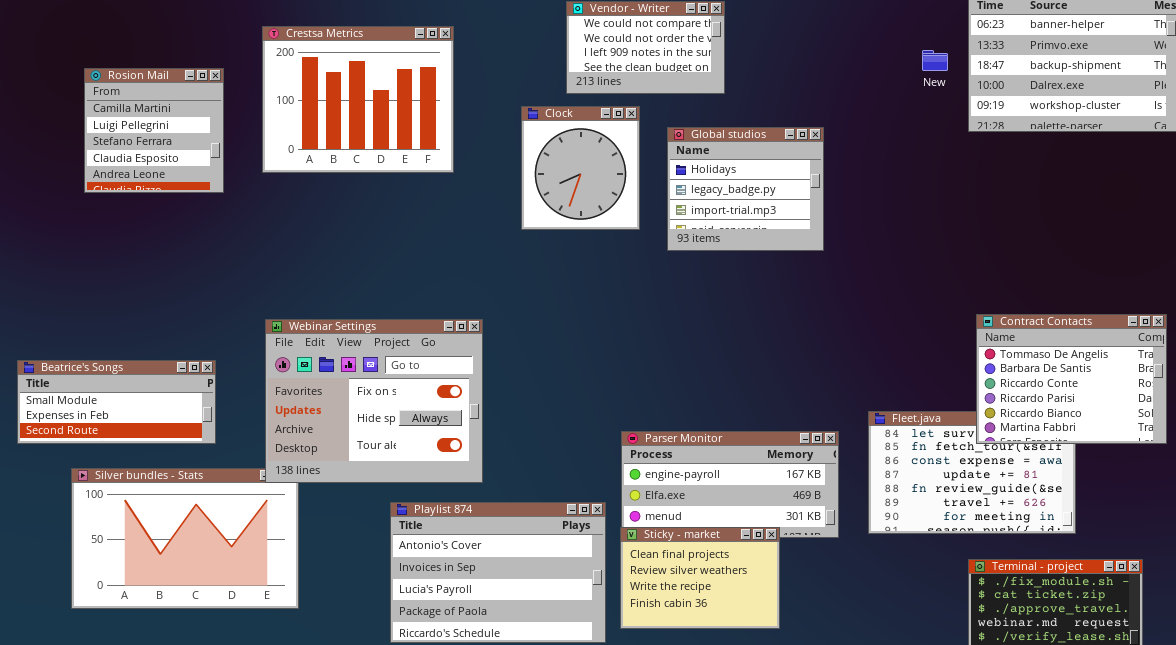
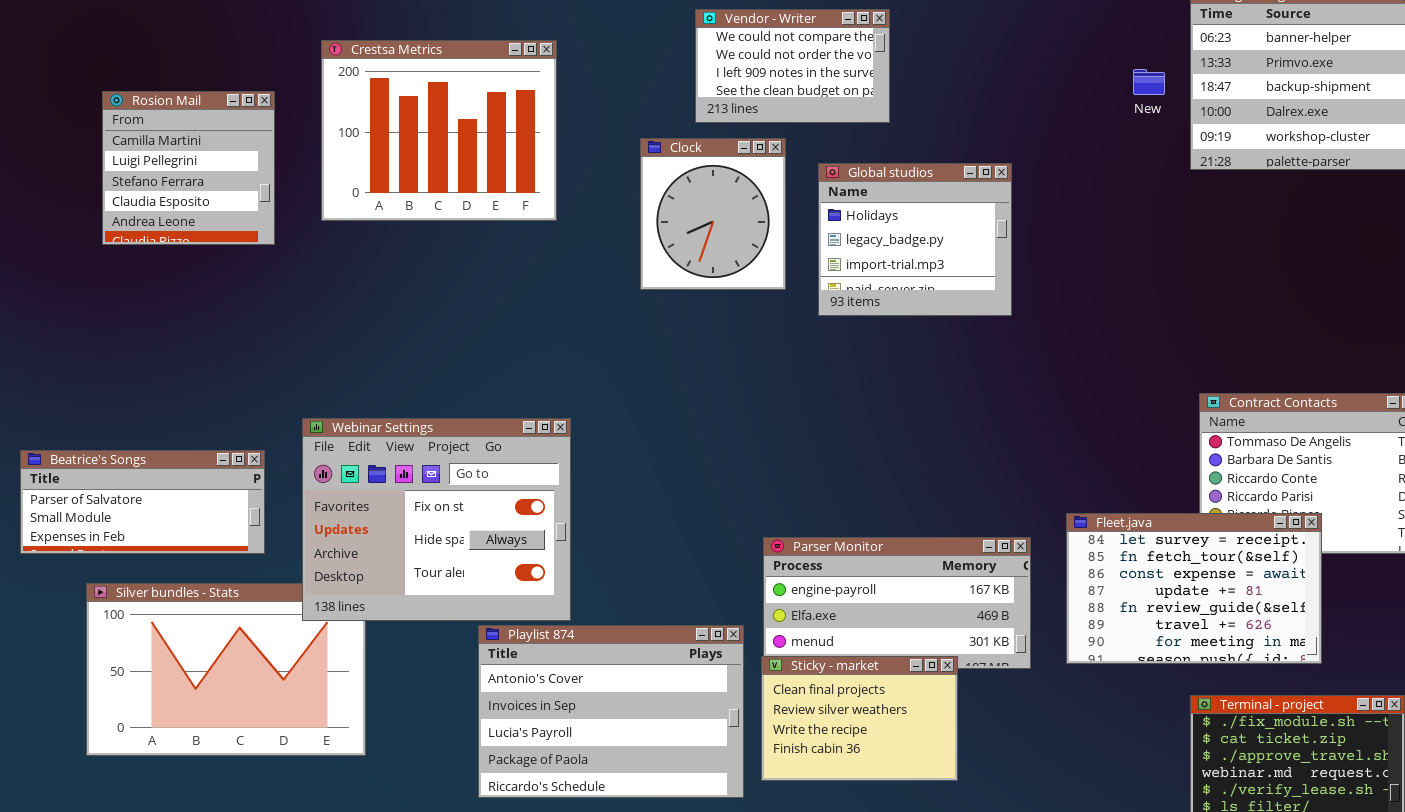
Webinar Settings: [265,319,483,483] -> [302,418,571,621], moved
Beatrice's Songs: [17,360,216,444] -> [20,450,265,554], scrolled up 1 row
Fleet.java: [868,411,1076,534] -> [1066,513,1322,664], raised

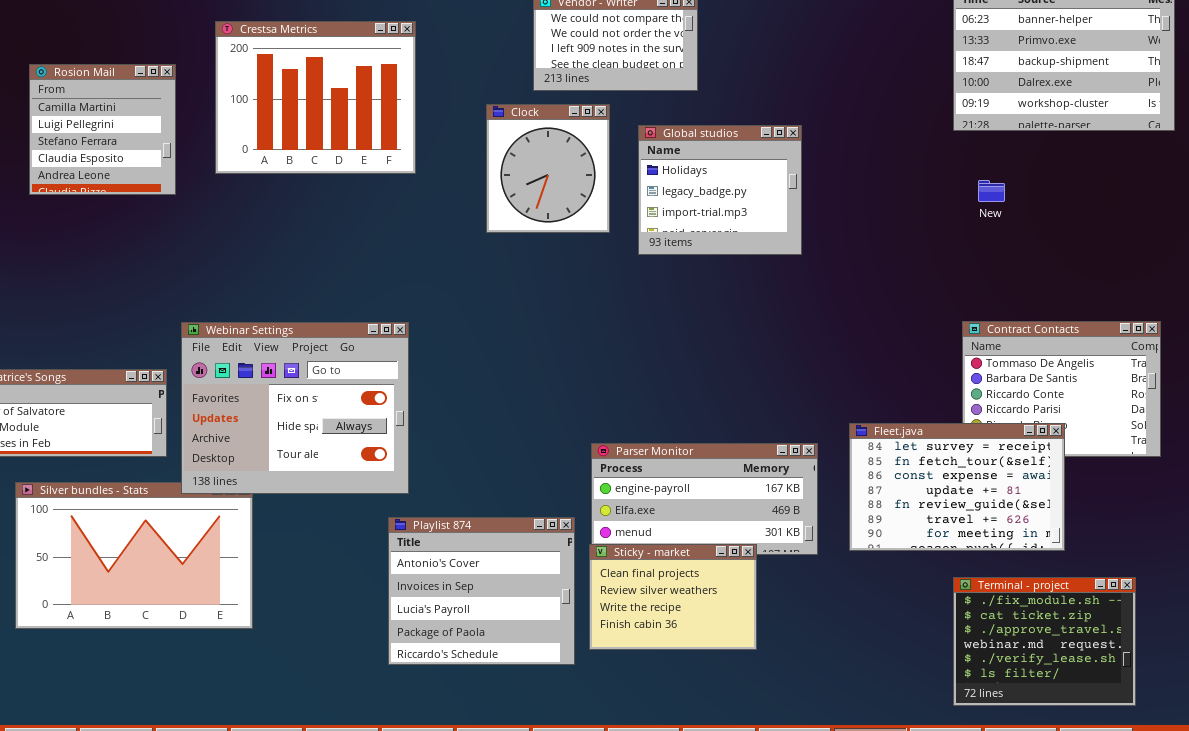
New: [1133,69,1165,95] -> [978,180,1005,202], moved
Webinar Settings: [302,418,571,621] -> [181,322,409,494], moved
Playlist 874: [478,625,744,798] -> [388,517,575,665], resized

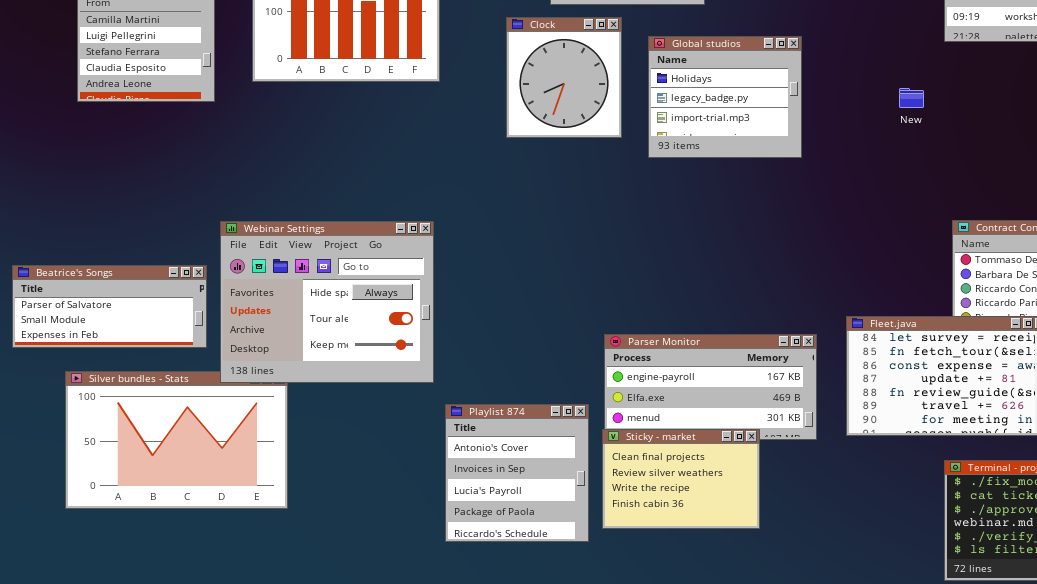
New: [978,180,1005,202] -> [899,88,924,108], moved
Webinar Settings: [181,322,409,494] -> [220,221,434,383], scrolled down 1 row
Playlist 874: [388,517,575,665] -> [445,404,589,542], resized

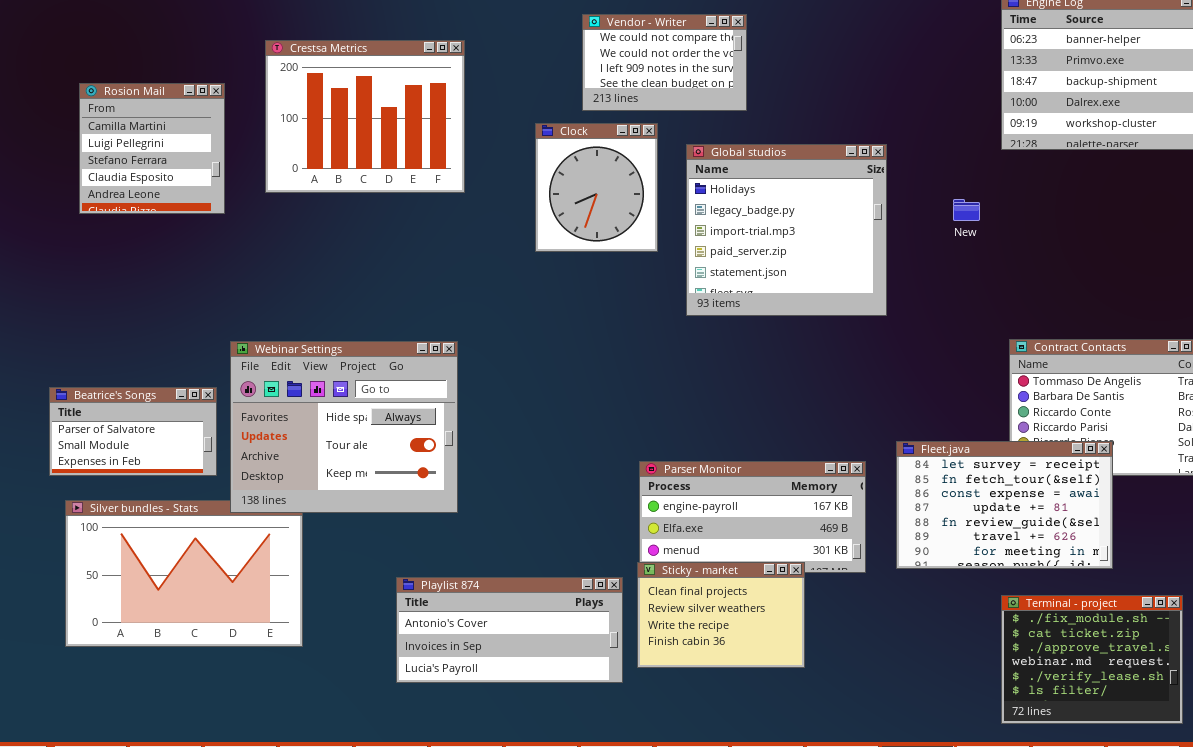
Global studios: [648,36,802,158] -> [686,144,887,316], resized
Beatrice's Songs: [12,265,207,348] -> [49,387,217,476], resized
Playlist 874: [445,404,589,542] -> [396,577,623,683], resized

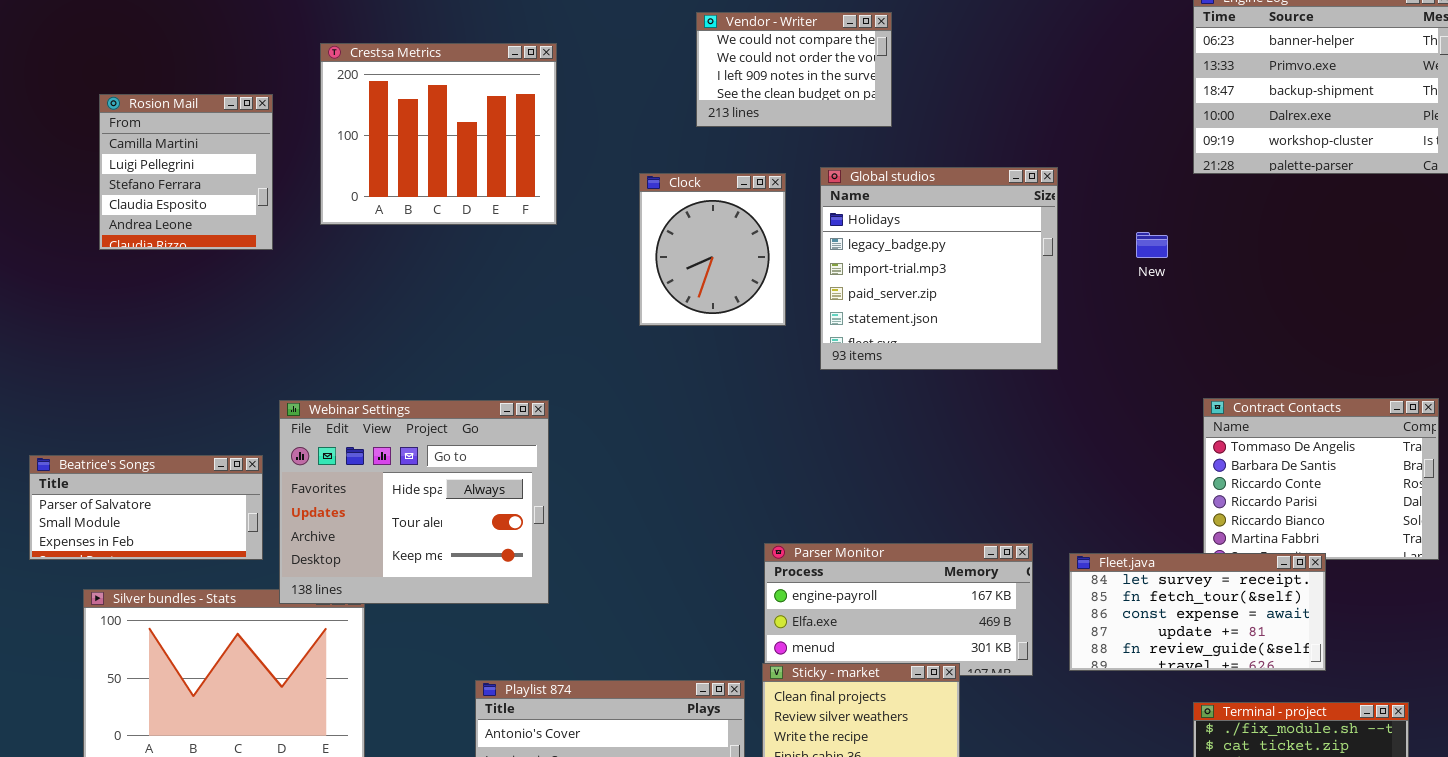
Clock: [535,123,658,252] -> [639,173,786,326], moved
Beatrice's Songs: [49,387,217,476] -> [29,455,263,560], resized
Fleet.java: [896,441,1113,569] -> [1069,553,1326,671], resized

